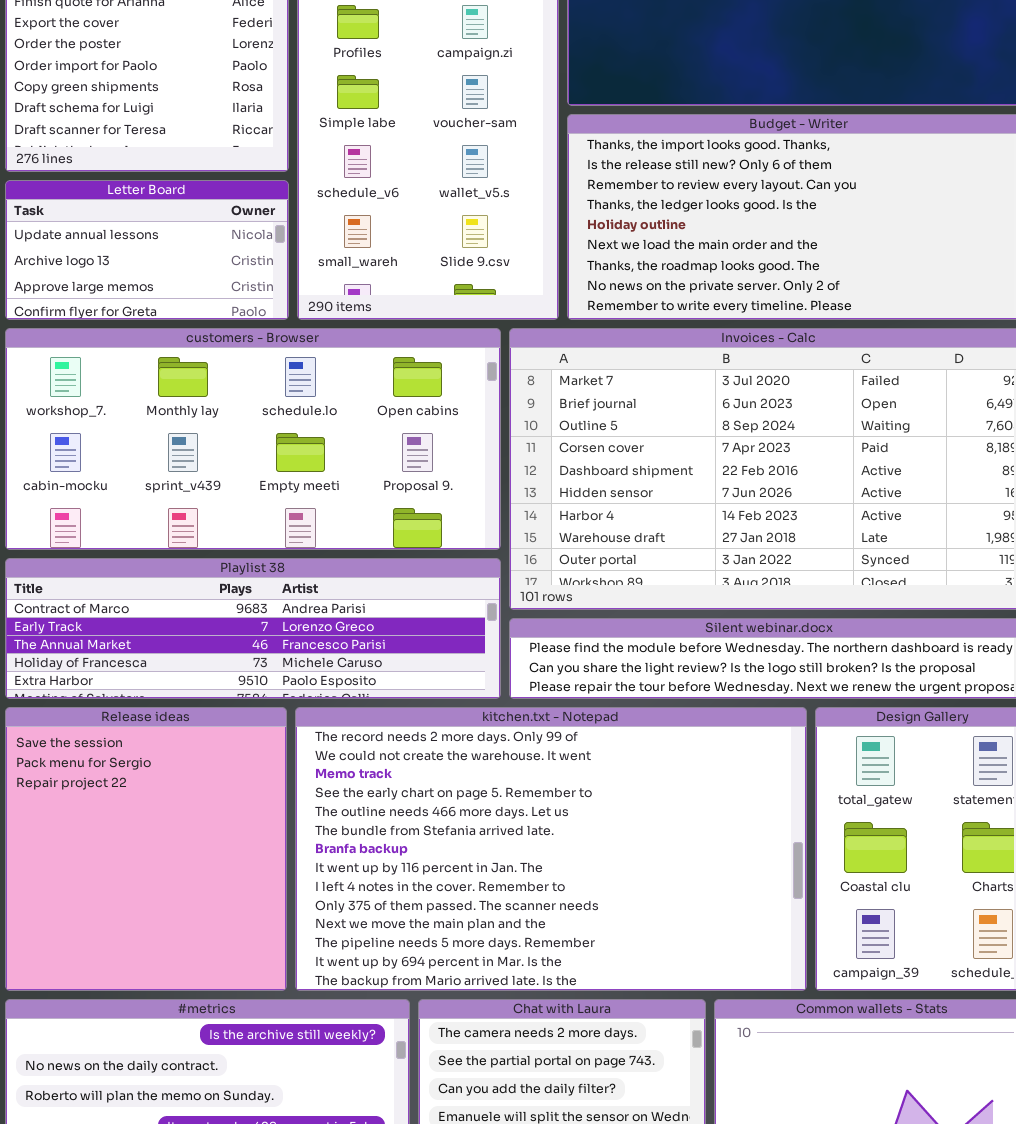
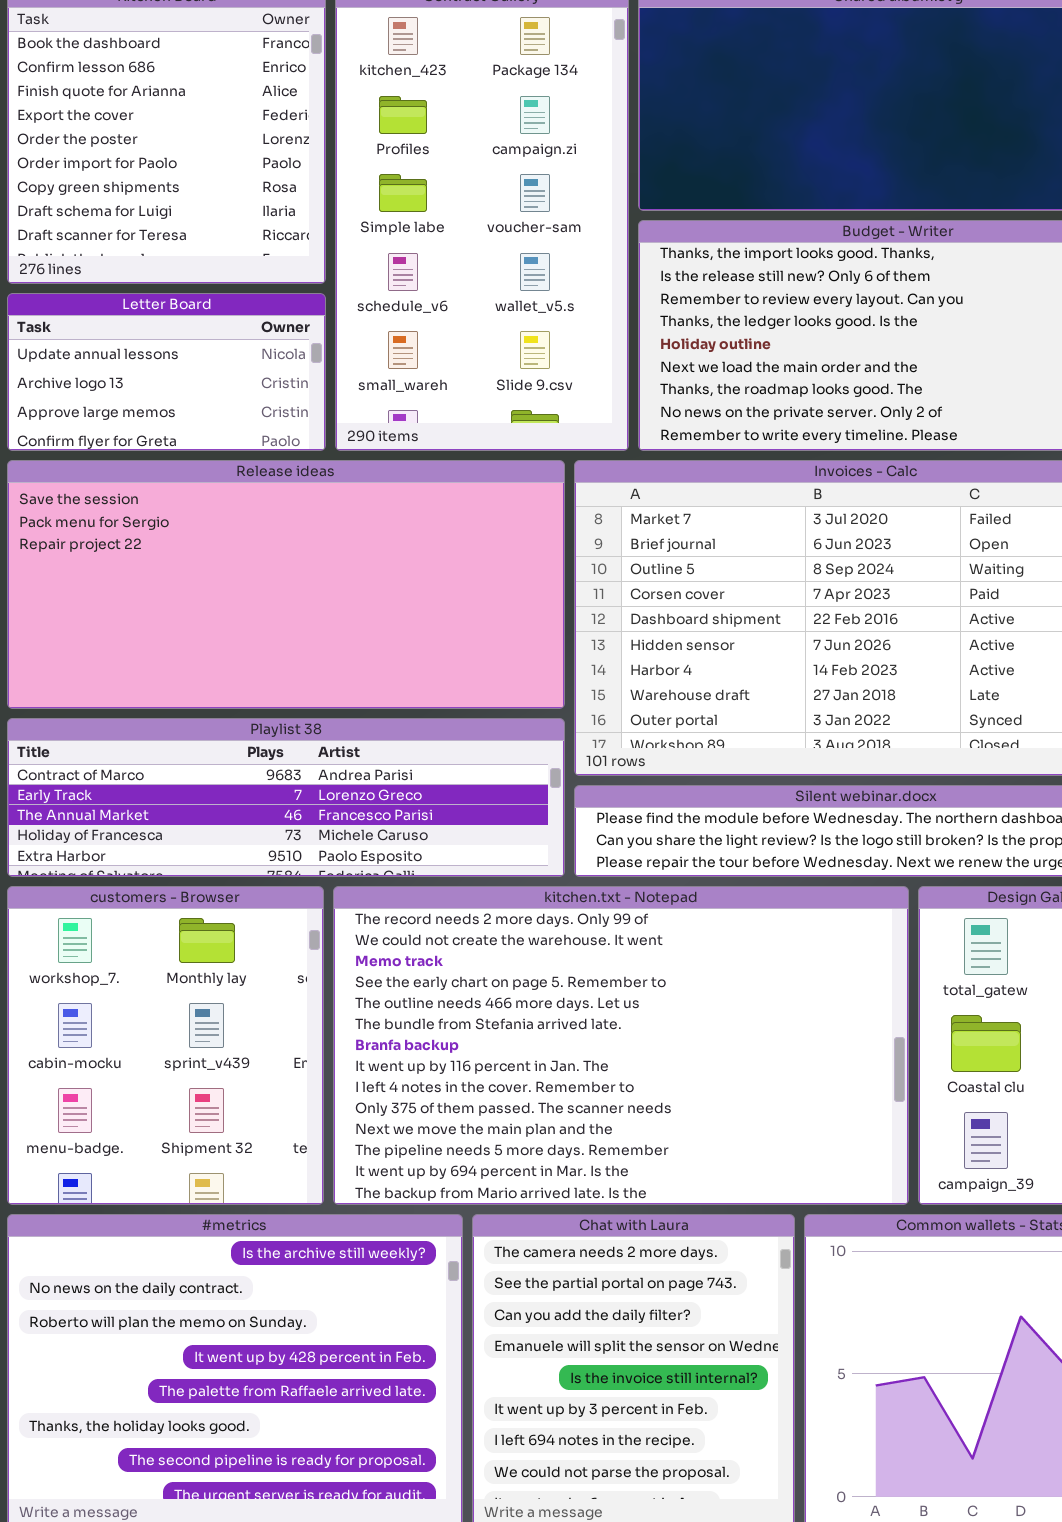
customers - Browser: [5,328,501,550] -> [7,886,324,1205], moved, resized
Release ideas: [5,707,287,991] -> [7,460,565,709], moved, resized

